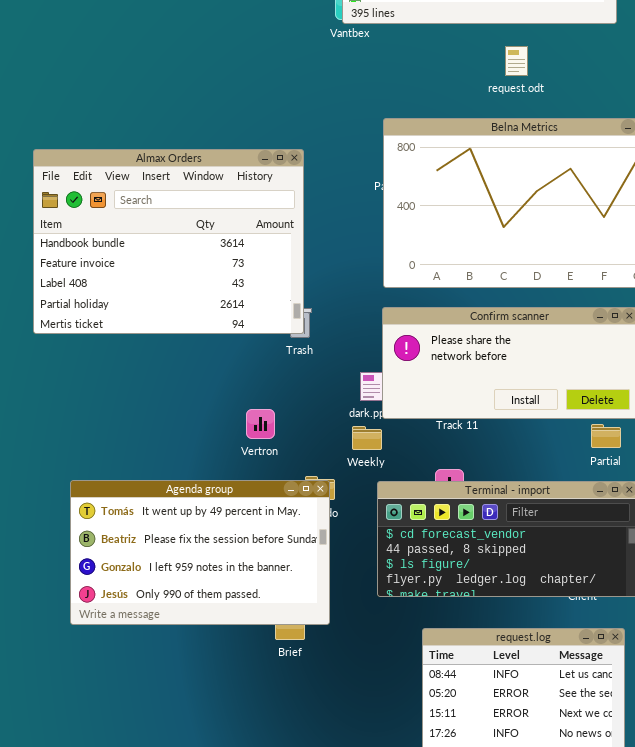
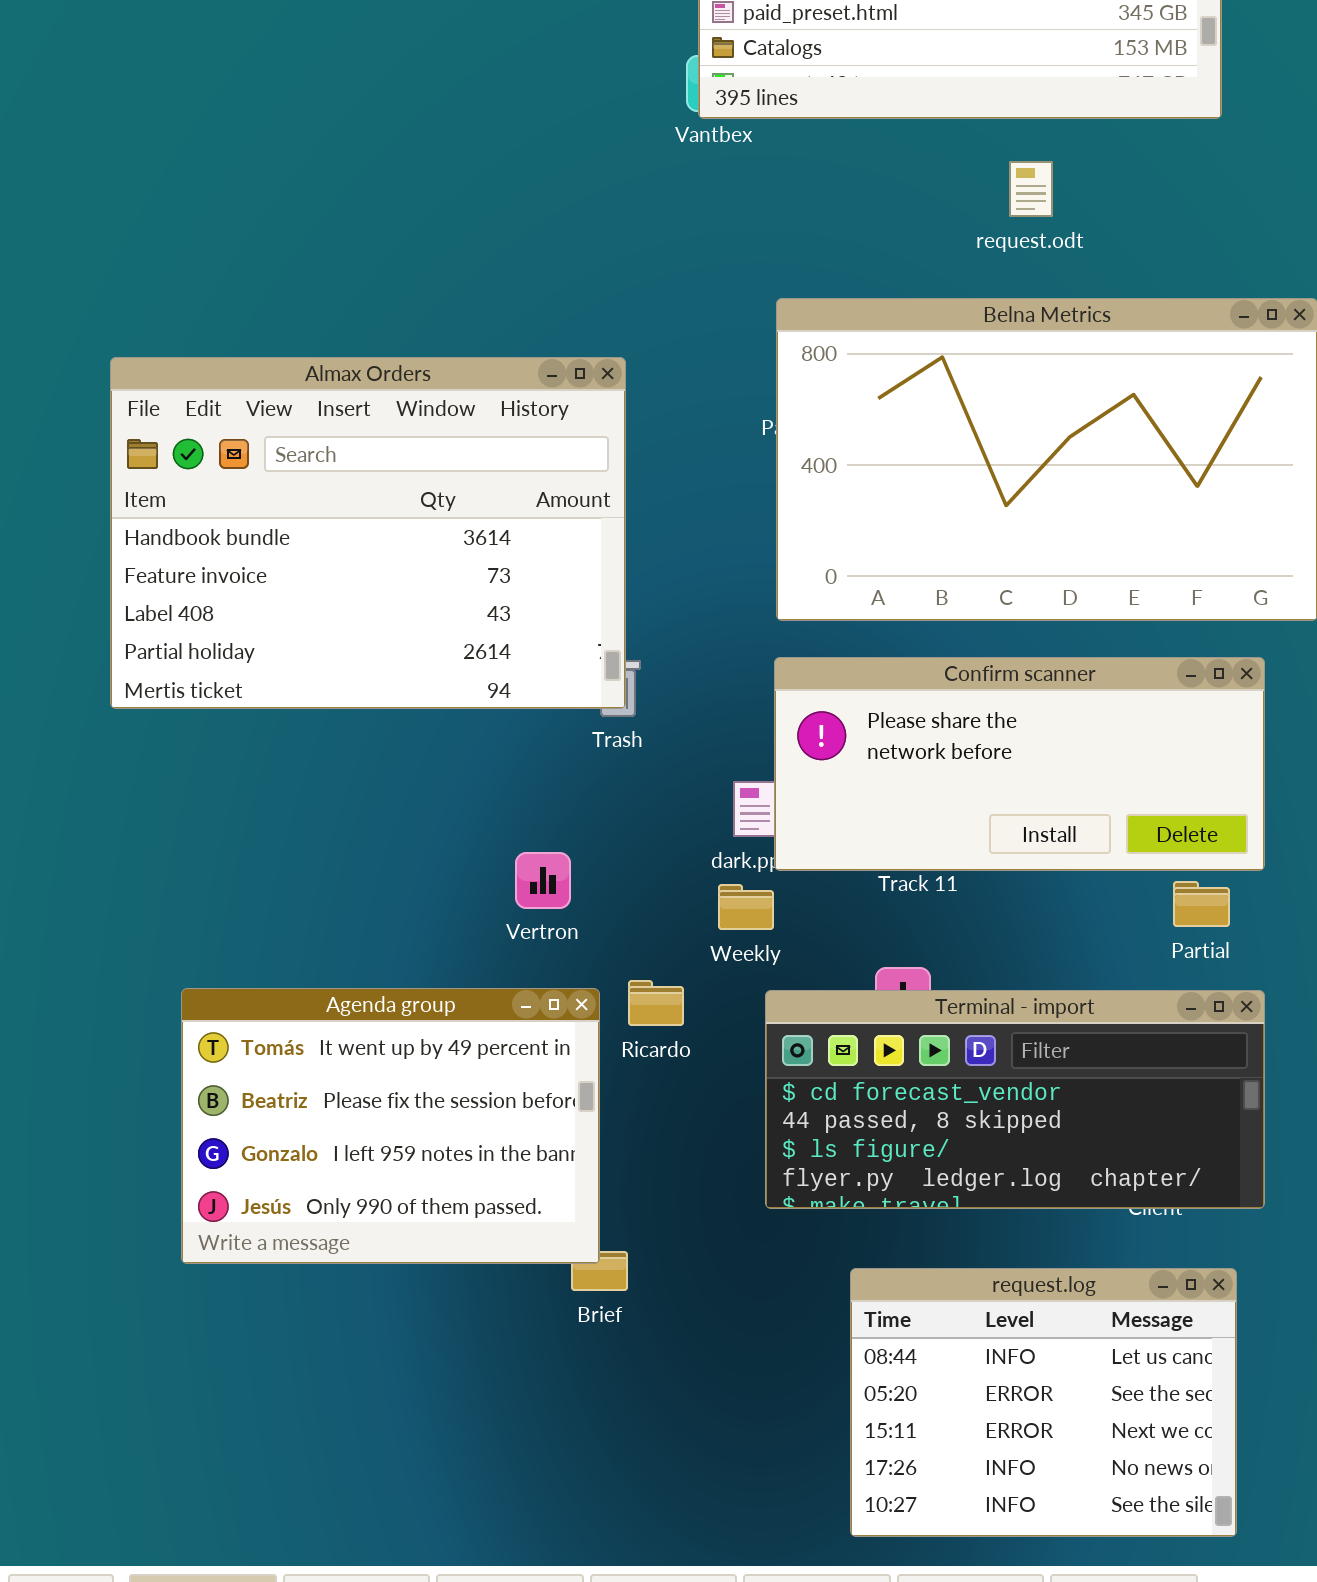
Agenda group: [70,480,330,625] -> [181,988,600,1264], resized

